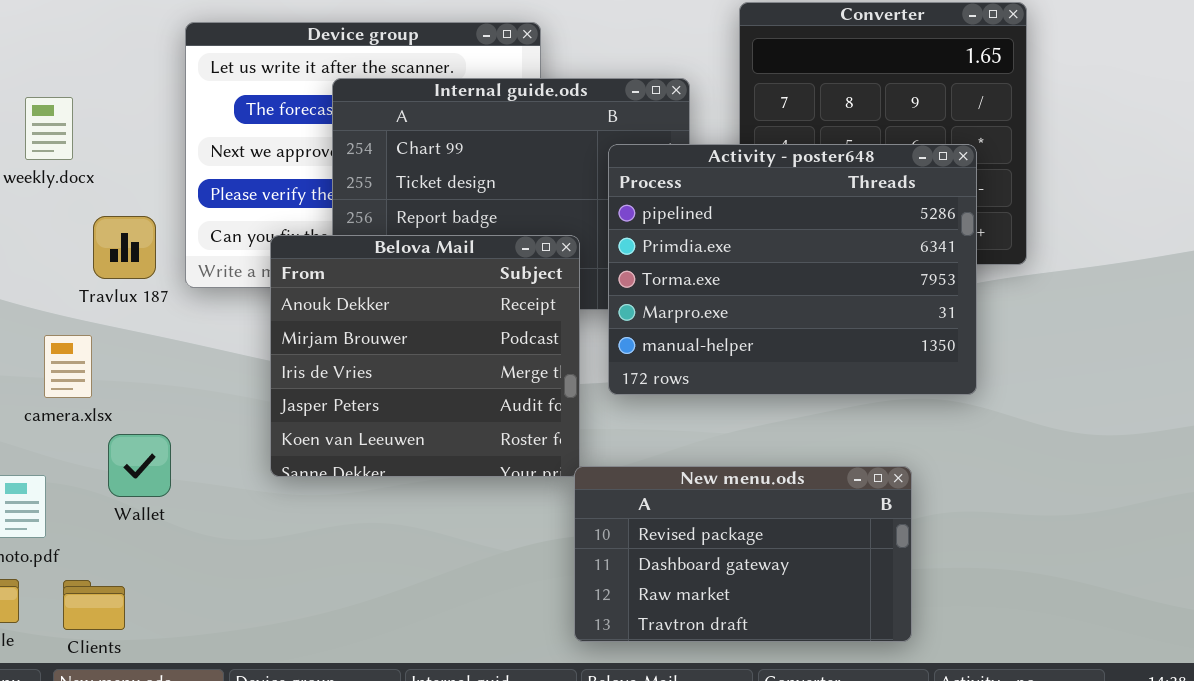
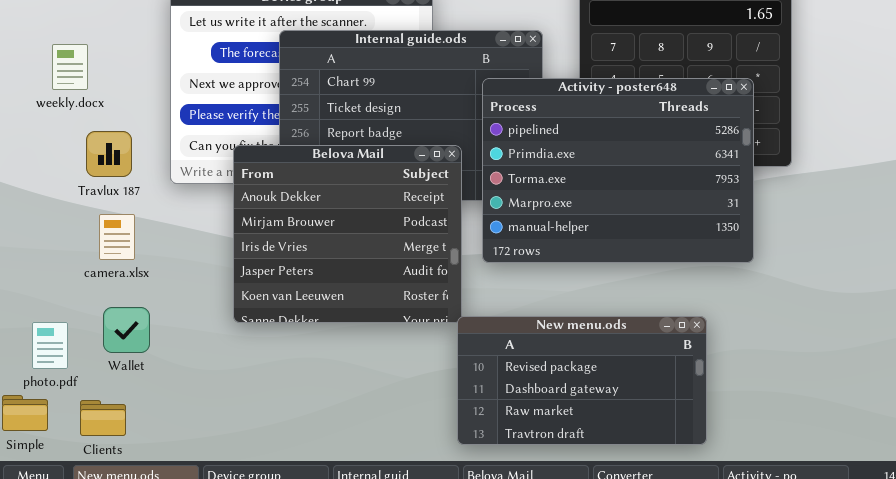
Travlux 187: [93,216,156,279] -> [86,131,132,177], moved
camera.xlsx: [44,335,92,398] -> [99,214,135,260], moved
Wallet: [108,434,171,497] -> [103,307,150,353], moved

